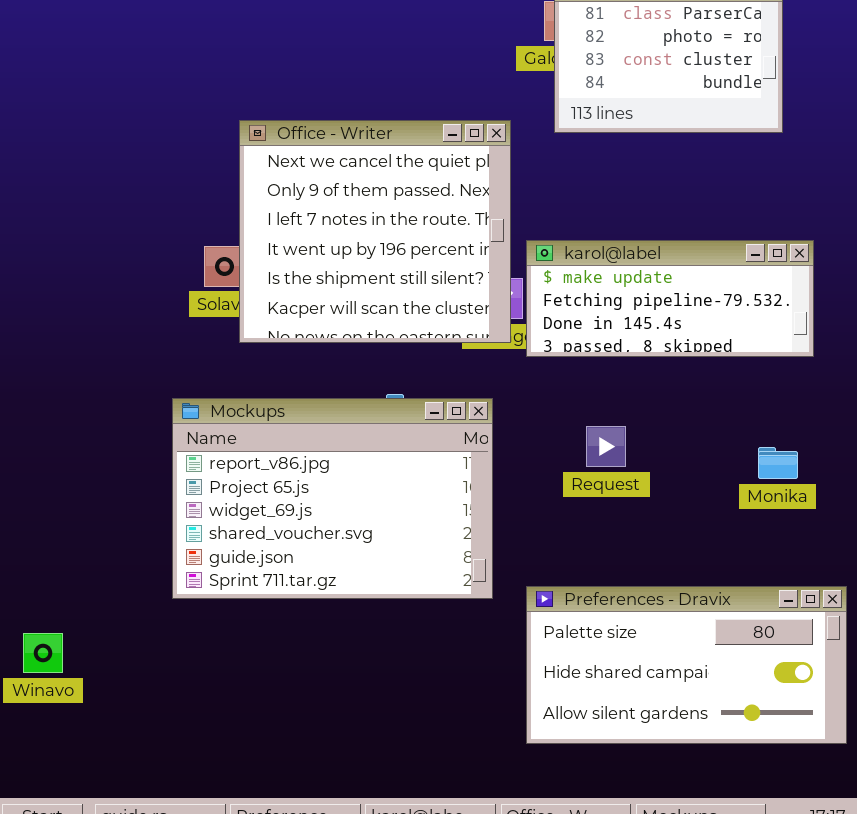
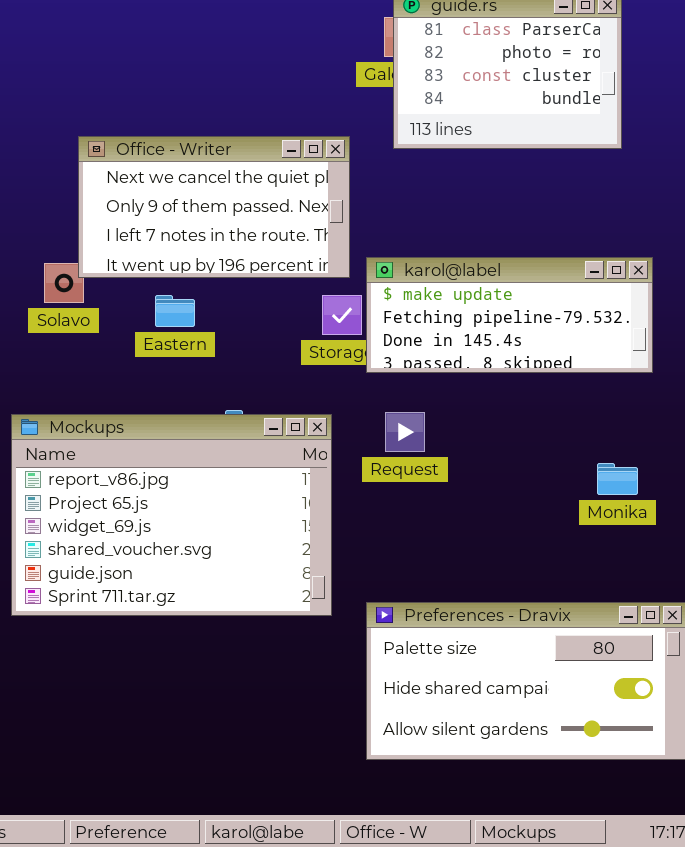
Office - Writer: [239,120,511,343] -> [78,136,350,278], resized
Request: [586,426,626,467] -> [385,412,425,452], moved

